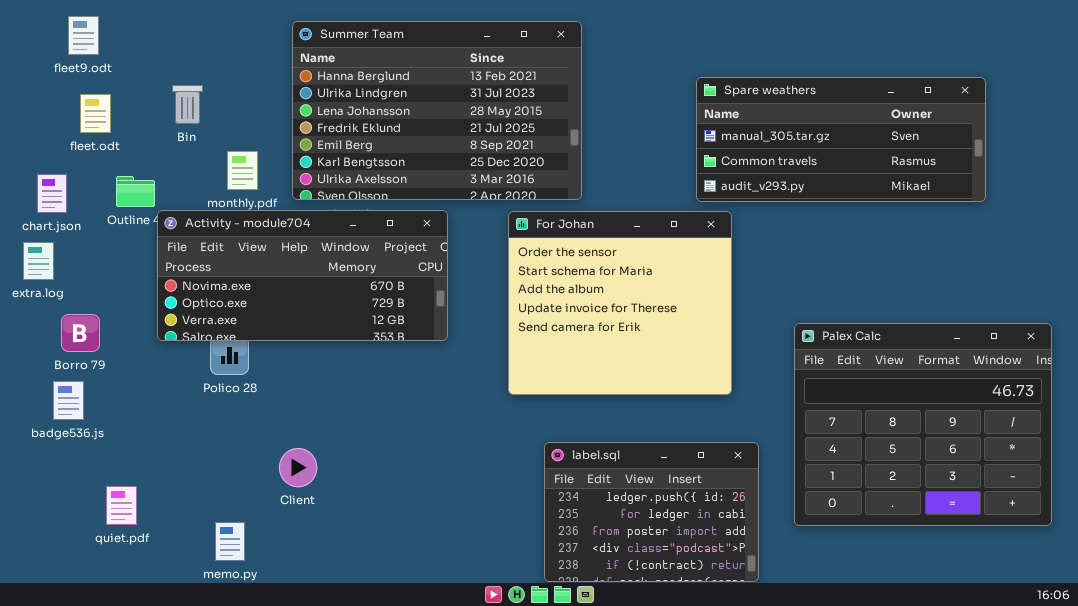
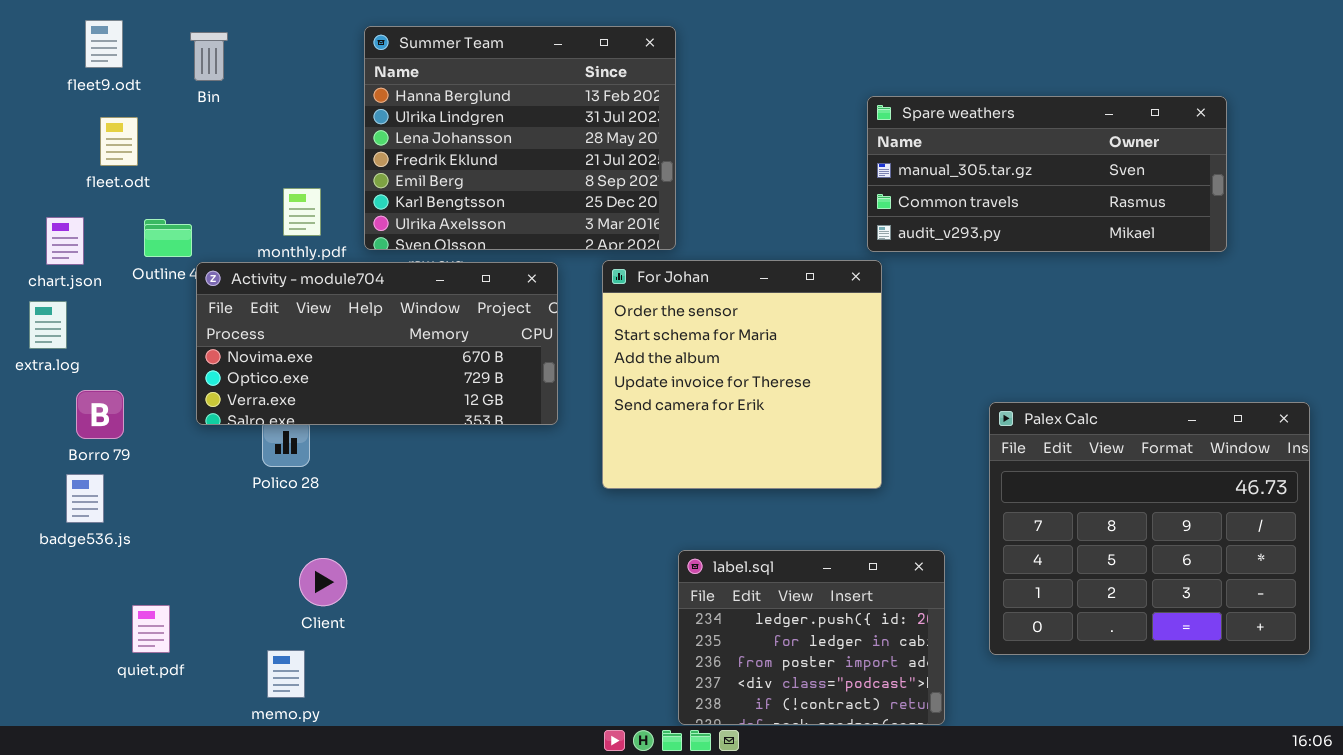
Summer Team: [292,21,582,200] -> [364,26,676,250], resized
Bin: [172,85,203,124] -> [190,32,228,81], moved
For Johan: [508,211,732,395] -> [602,260,882,489], moved
Client: [279,448,317,487] -> [299,558,347,606], moved

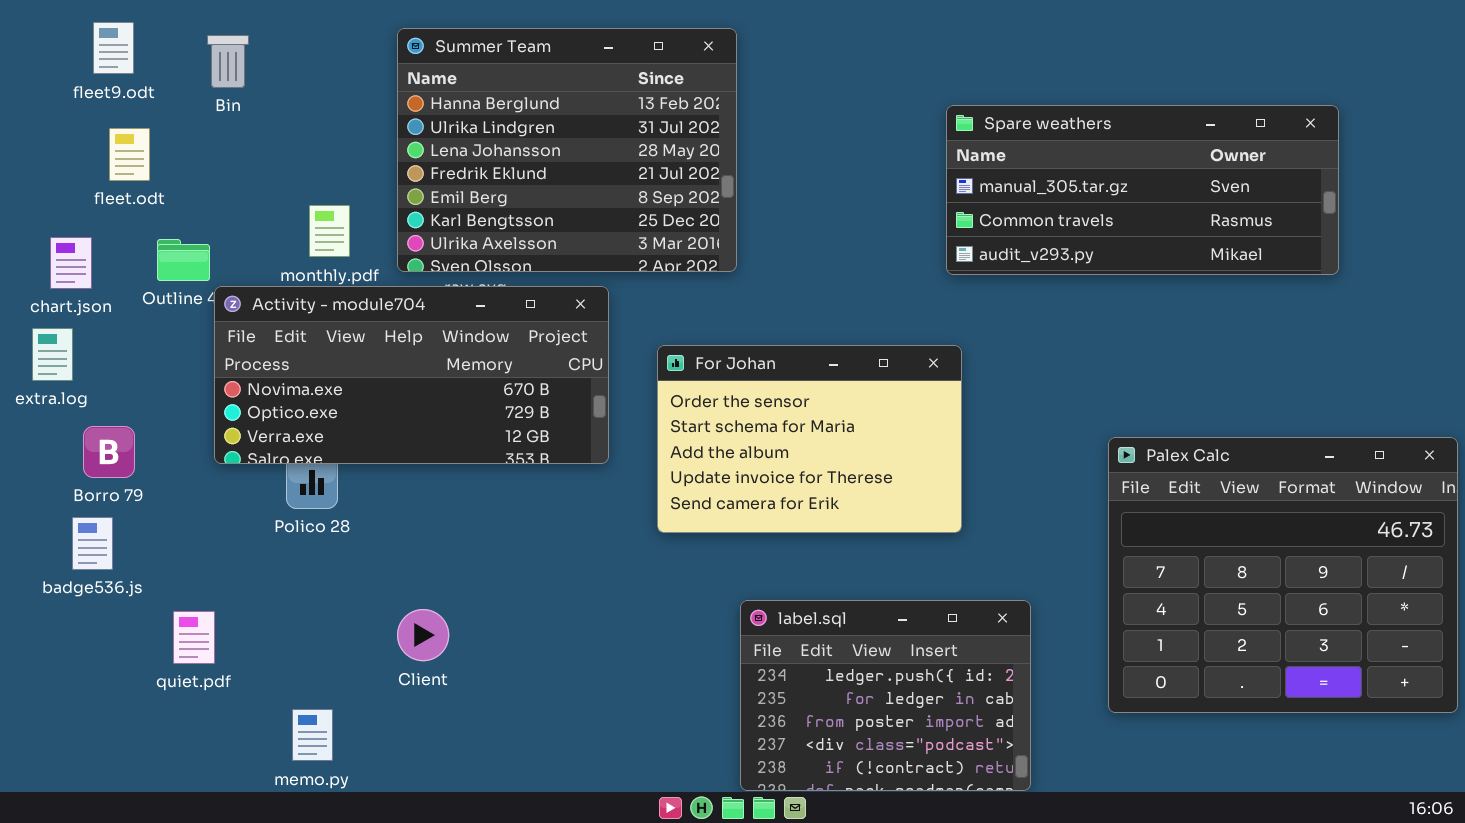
For Johan: [602,260,882,489] -> [657,345,962,533], resized
Palex Calc: [989,402,1310,655] -> [1108,437,1458,713], moved
Client: [299,558,347,606] -> [397,609,449,661], moved
quiet.pdf: [132,605,170,653] -> [173,611,215,664], moved

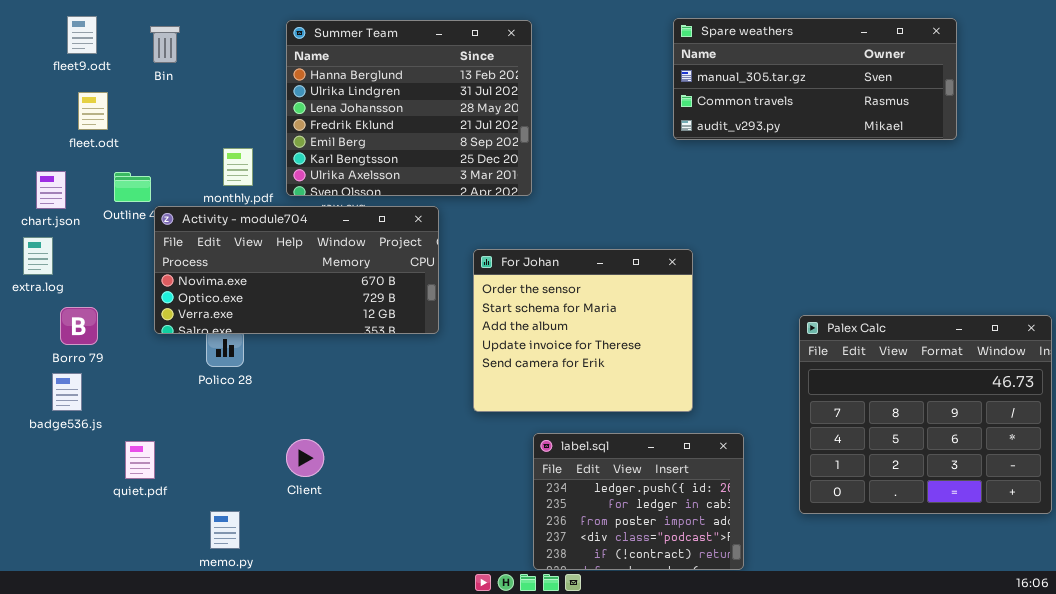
Spare weathers: [946,105,1339,275] -> [673,18,957,140], moved
For Johan: [657,345,962,533] -> [473,249,693,412], resized

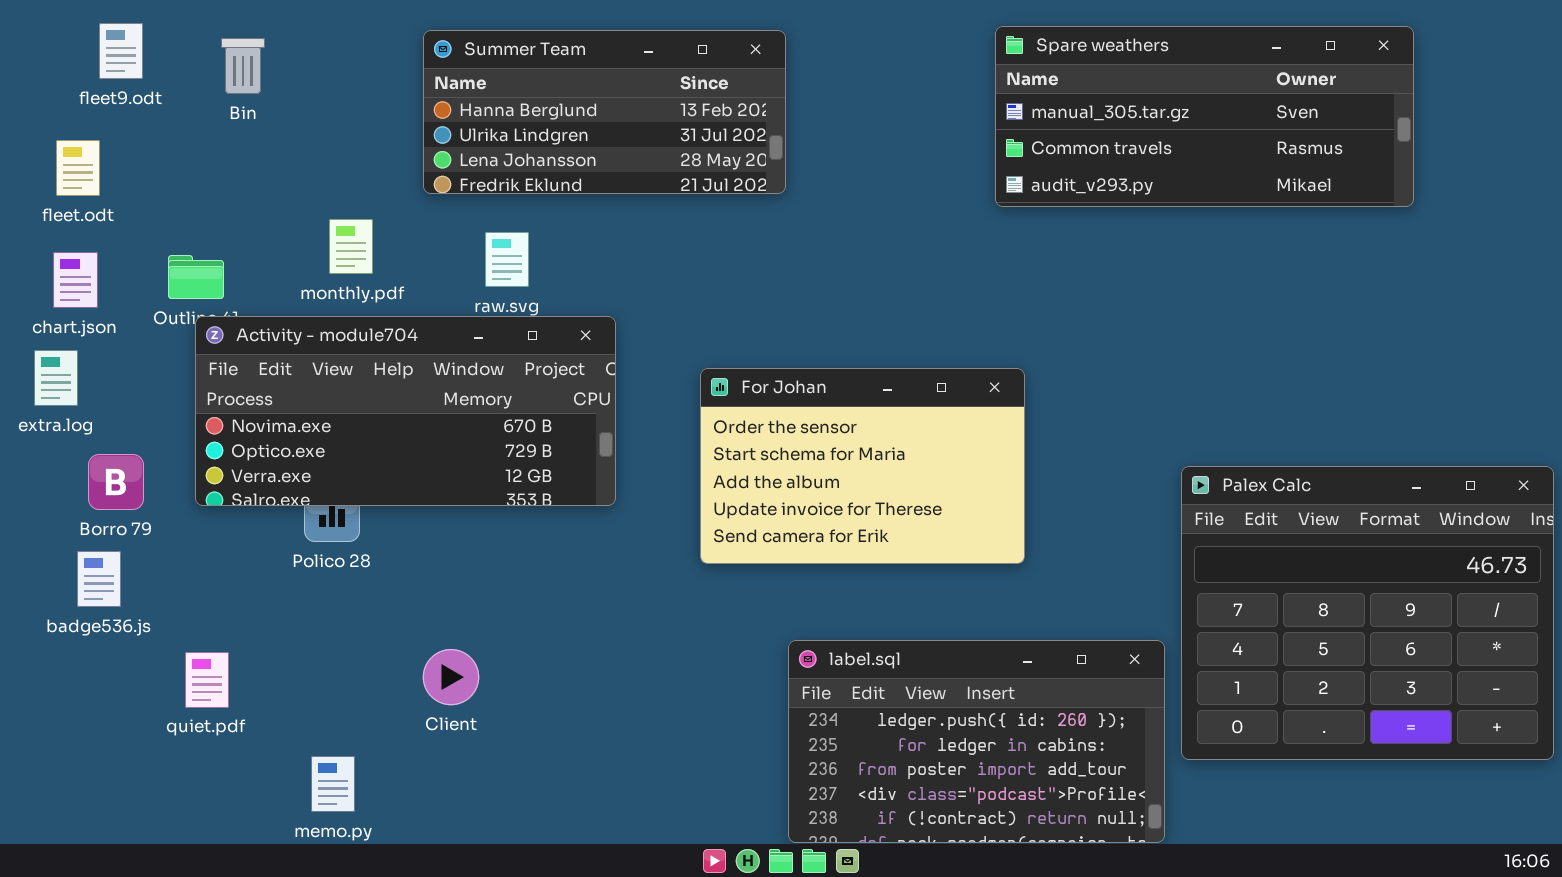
Summer Team: [286,20,532,196] -> [423,30,786,194], resized
fleet.odt: [78,92,108,130] -> [56,140,100,196], moved
Activity - module704: [154,206,439,334] -> [195,316,616,506], moved
For Johan: [473,249,693,412] -> [700,368,1025,564], resized
label.sql: [533,433,744,570] -> [788,640,1165,843], resized

